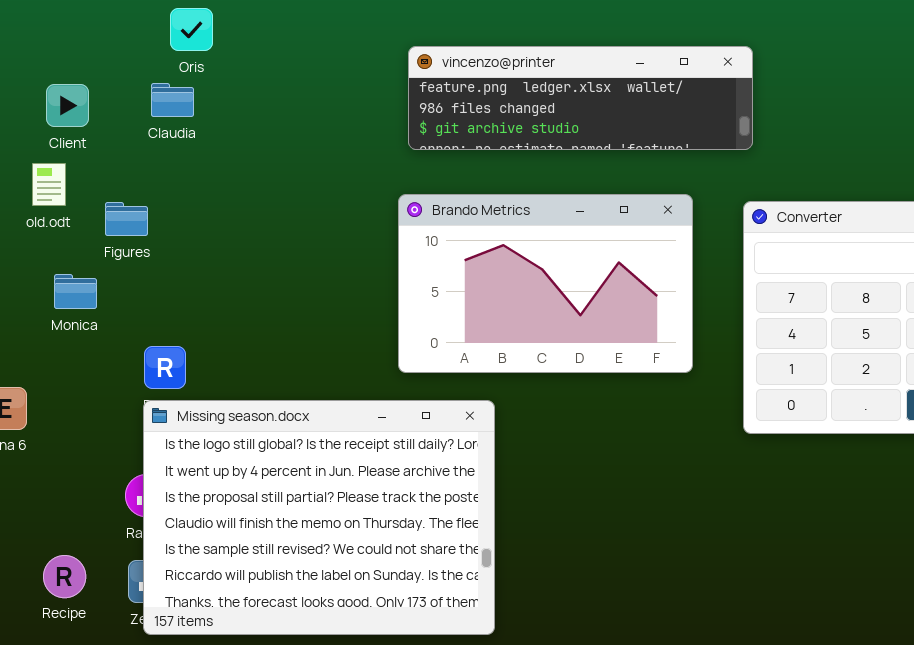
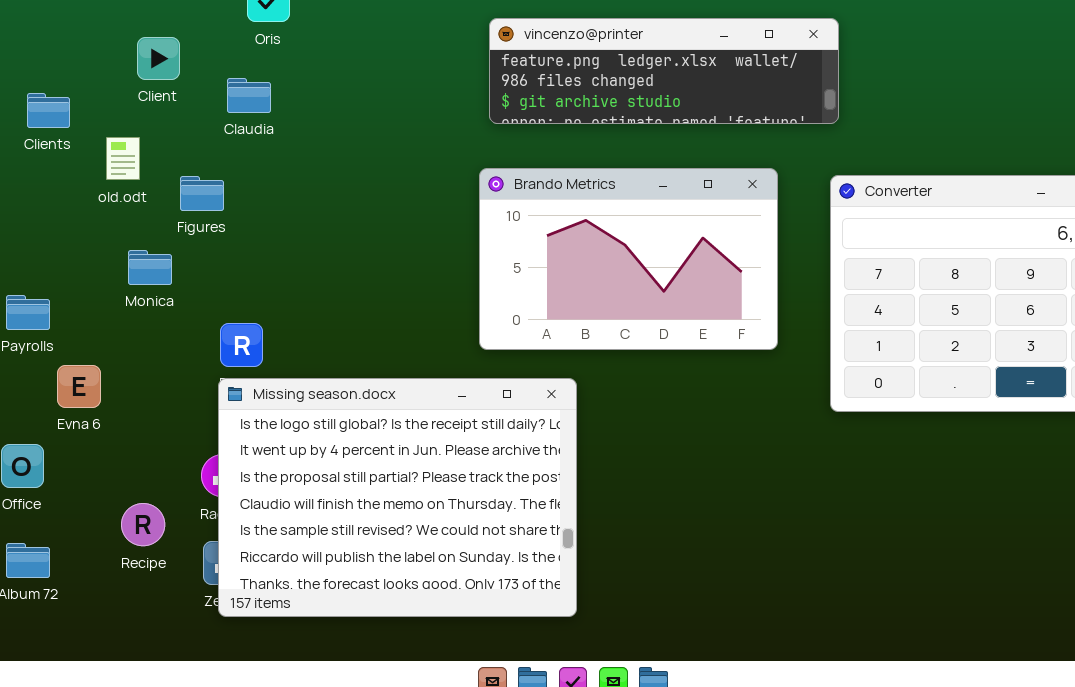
Claudia: [151,83,194,117] -> [227,78,271,113], moved
Client: [46,84,89,127] -> [137,37,180,80], moved
Recipe: [43,555,86,598] -> [121,503,165,546], moved

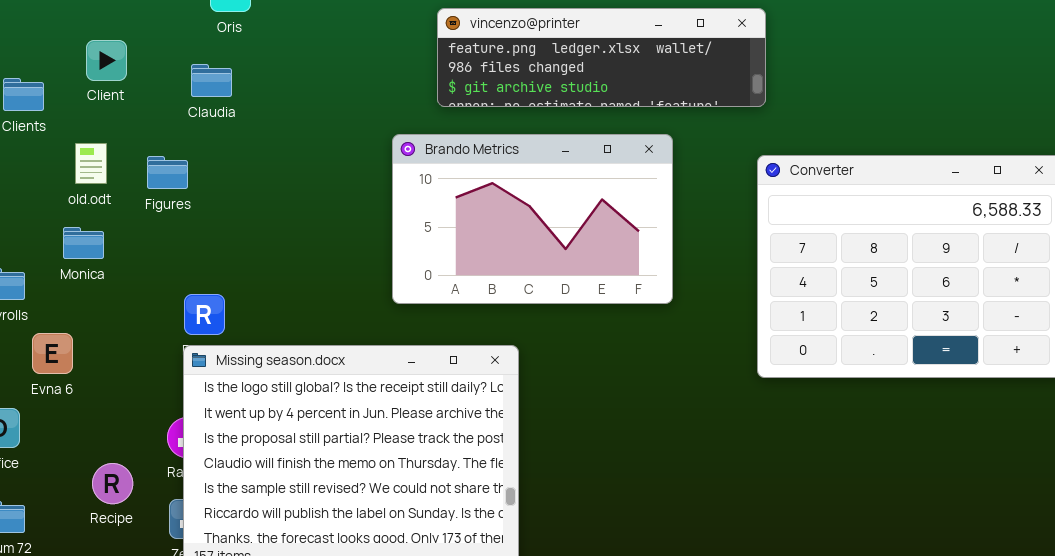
Client: [137,37,180,80] -> [86,40,127,81], moved
old.odt: [106,137,140,180] -> [75,143,107,184], moved
Brando Metrics: [479,168,778,350] -> [392,134,673,304], moved
Monica: [128,250,172,285] -> [63,227,104,259], moved

